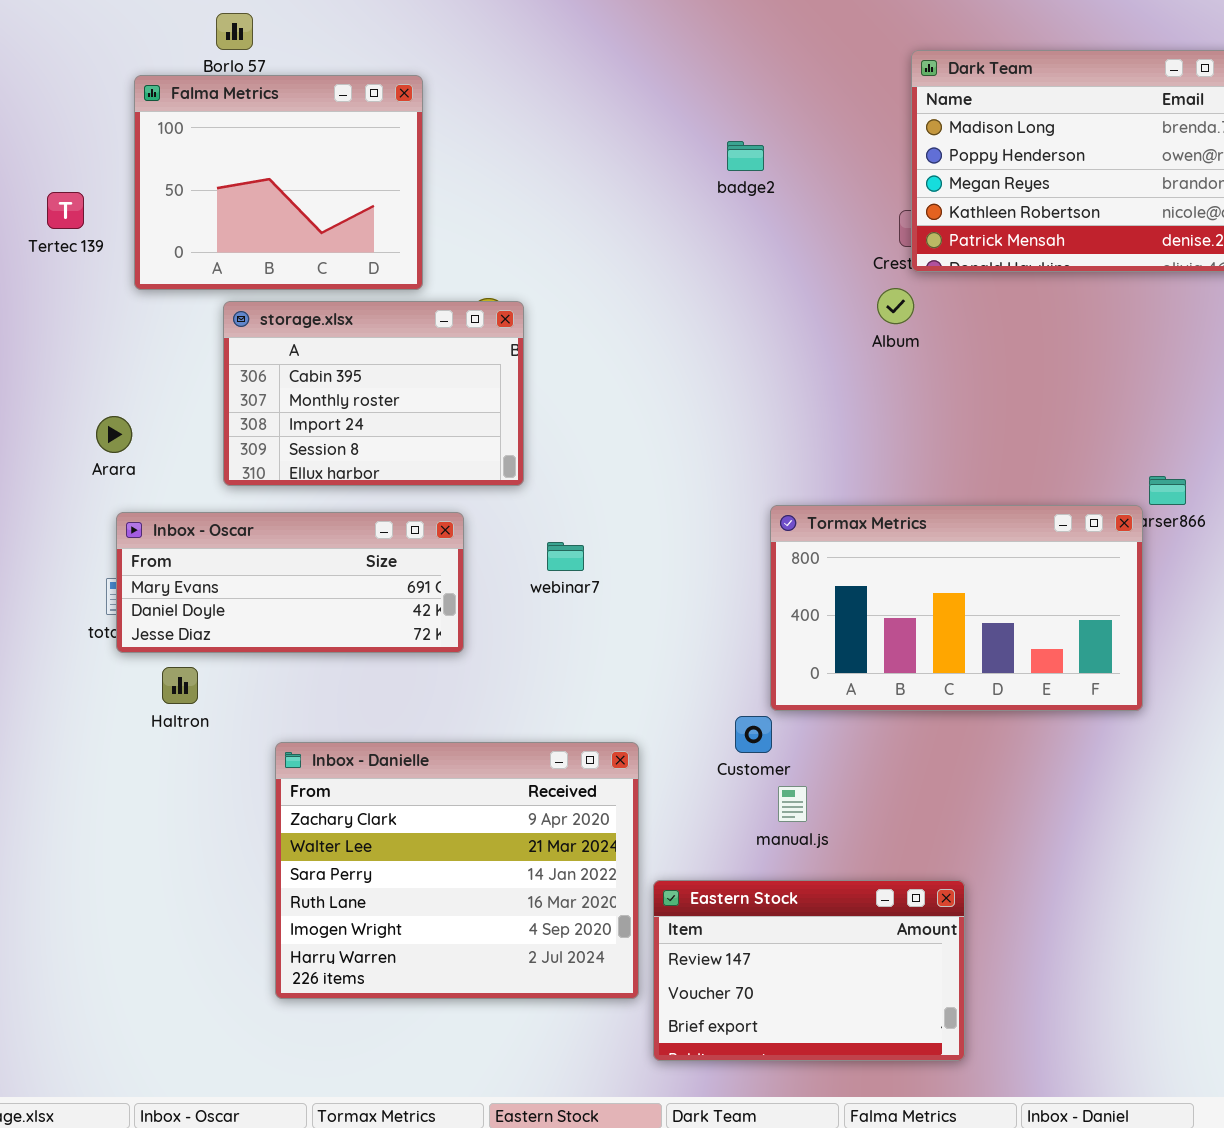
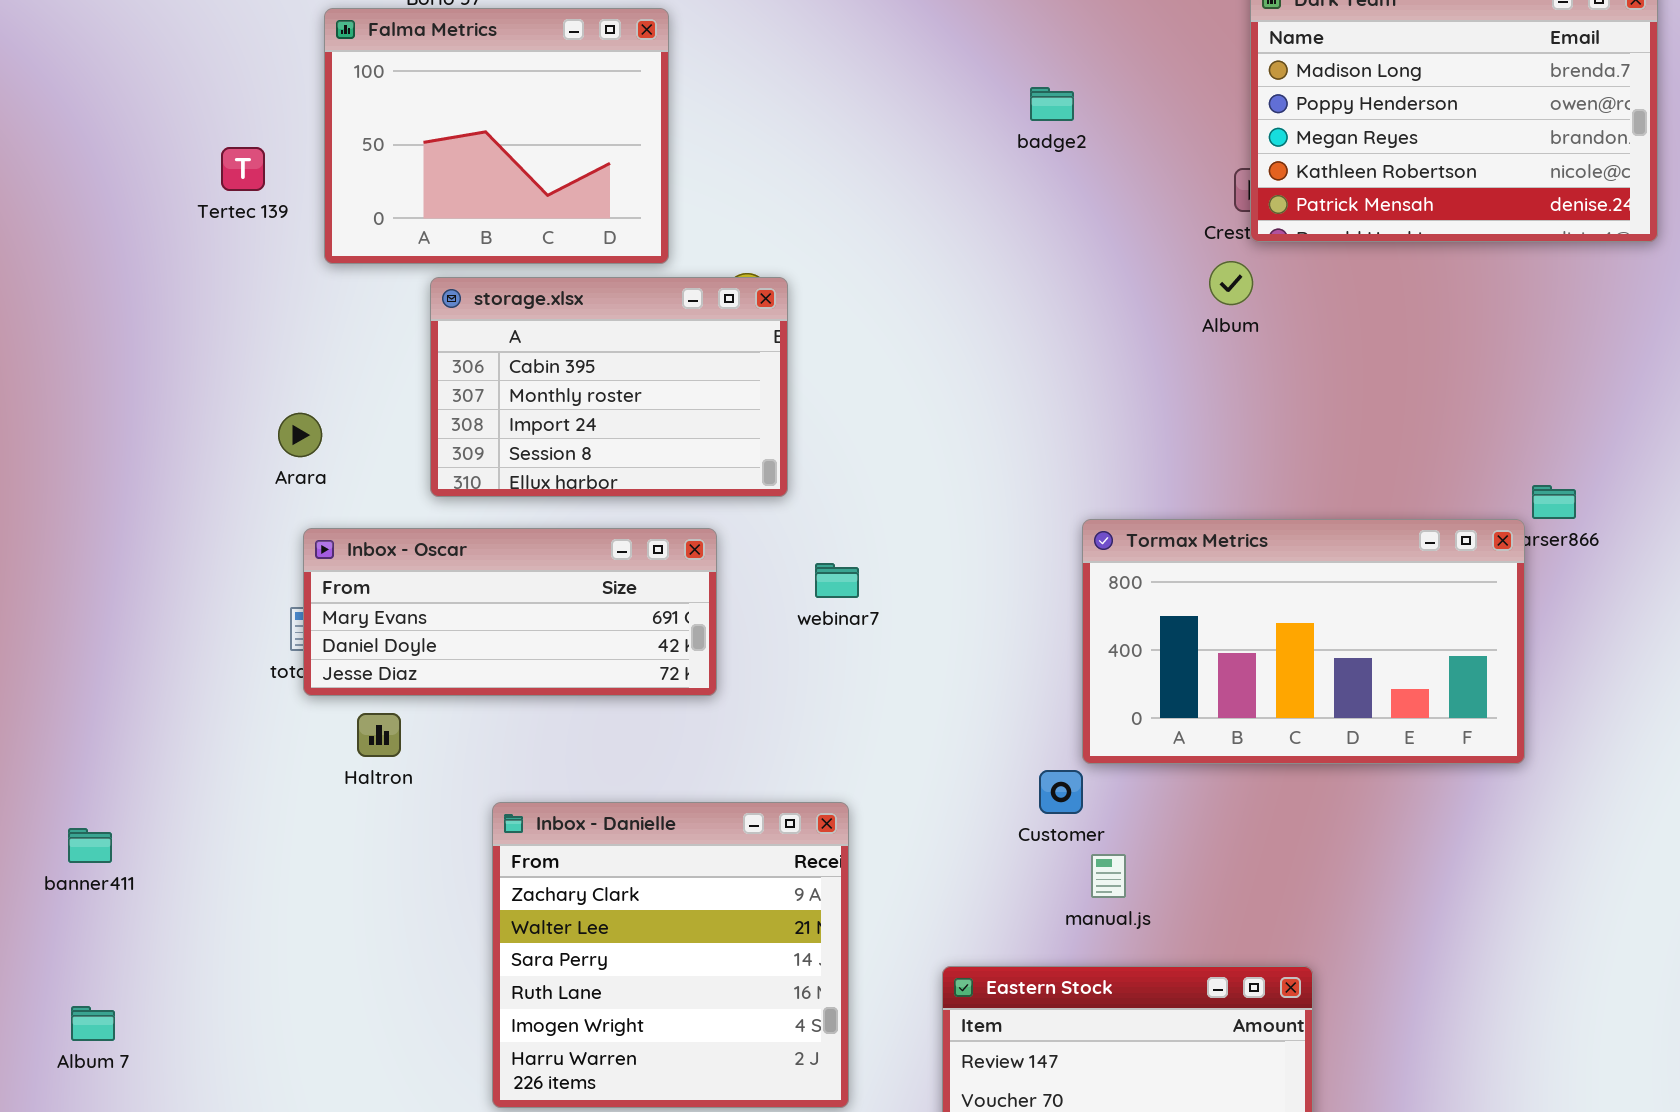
Inbox - Danielle: [275,742,639,999] -> [492,802,849,1108], resized

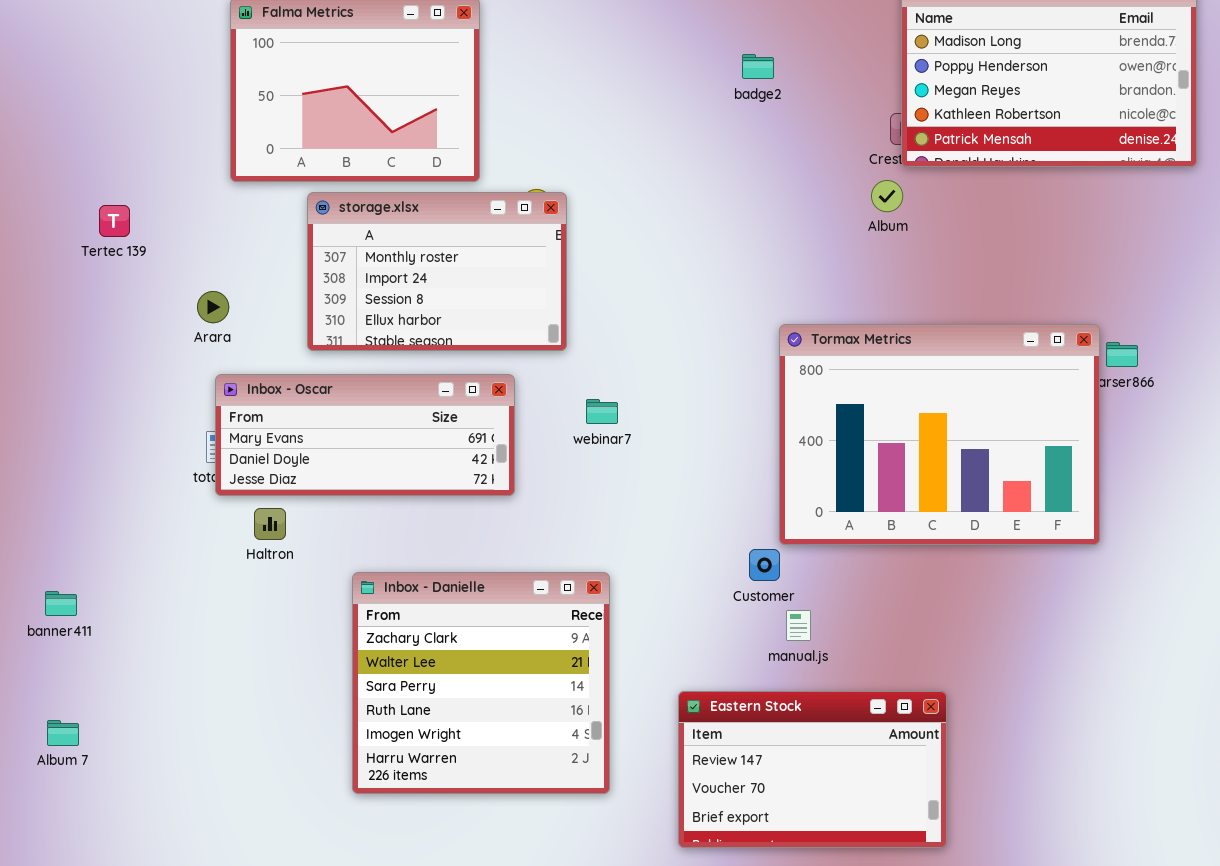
Tertec 139: [221,147,265,191] -> [99,205,130,237], moved
storage.xlsx: [430,277,788,497] -> [307,192,567,351], scrolled down 1 row
Tormax Metrics: [1082,519,1525,764] -> [779,324,1100,545], resized

